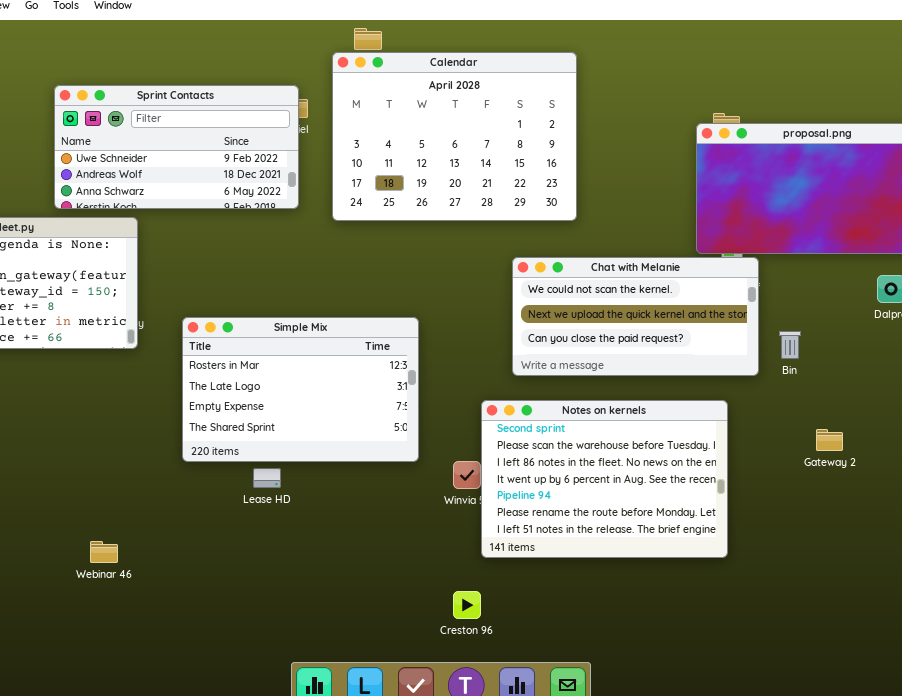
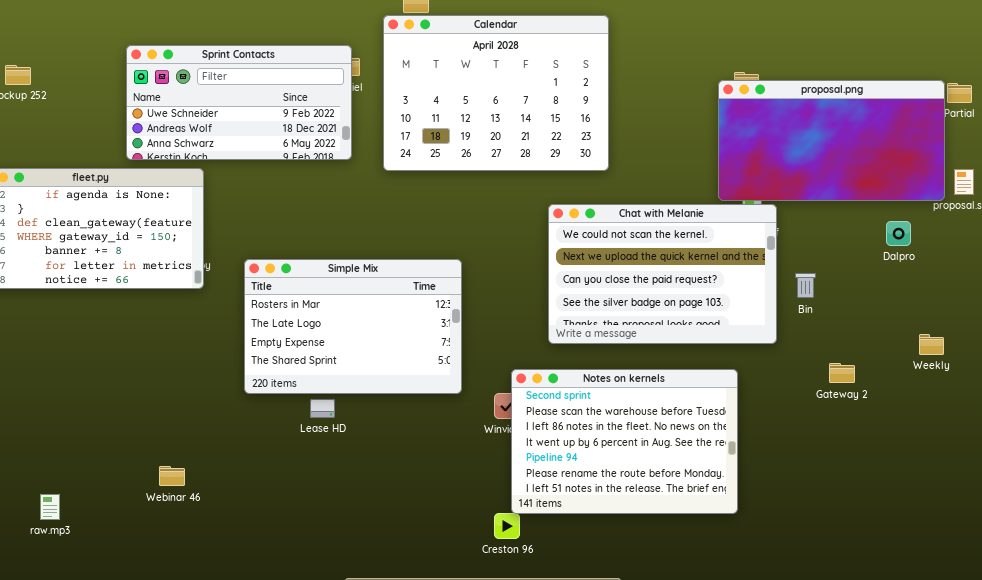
Chat with Melanie: [512,257,759,376] -> [548,204,777,344], resized
Notes on kernels: [481,400,728,558] -> [511,369,738,514], moved

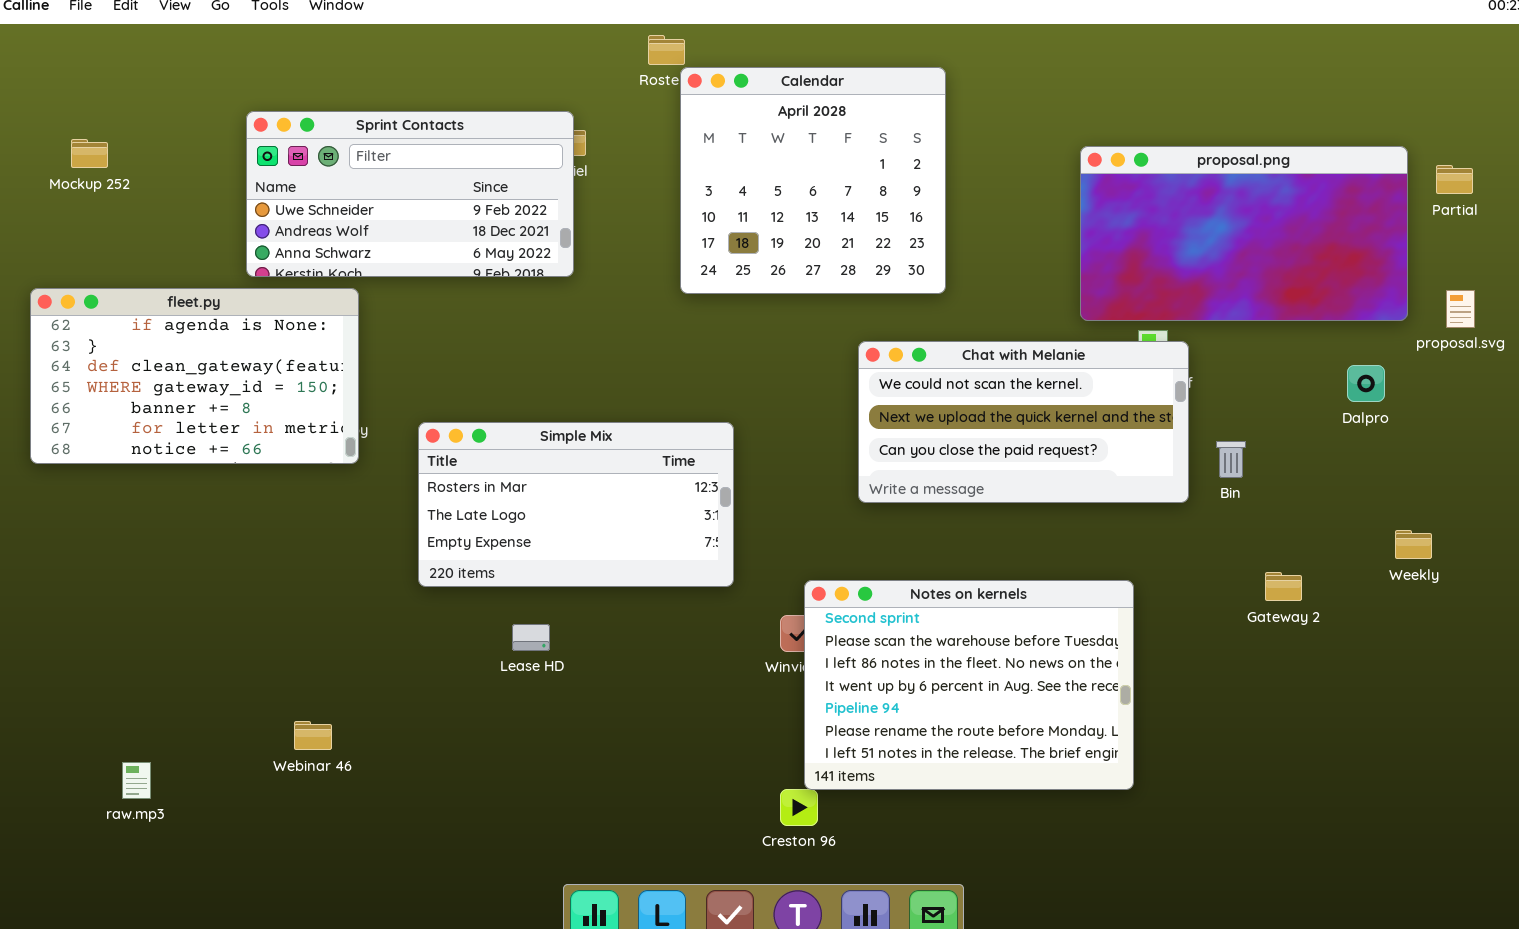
Calendar: [383,15,609,171] -> [680,67,946,294], resized
proposal.png: [718,80,945,201] -> [1080,146,1408,321], moved
Chat with Melanie: [548,204,777,344] -> [858,341,1189,503], resized
Simple Mix: [244,259,462,394] -> [418,422,734,587], resized

